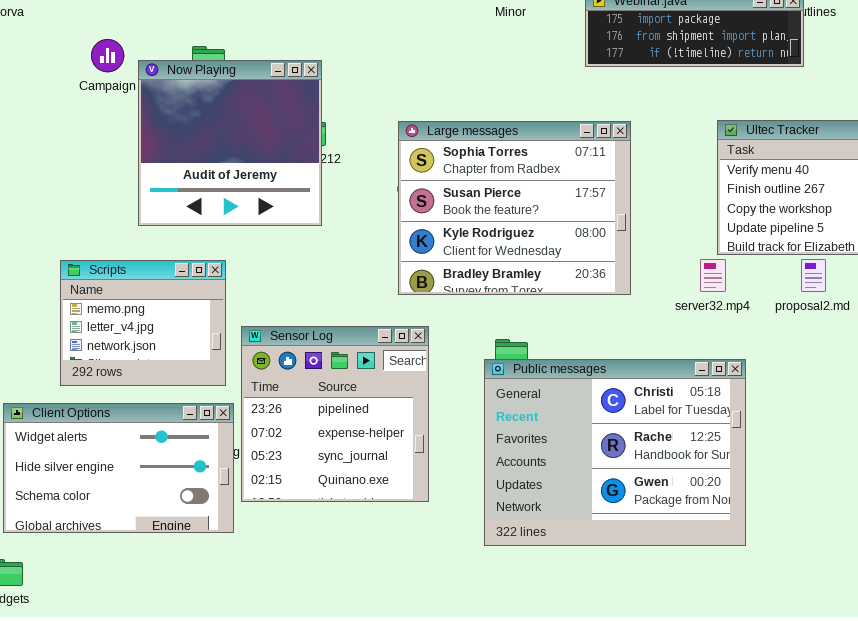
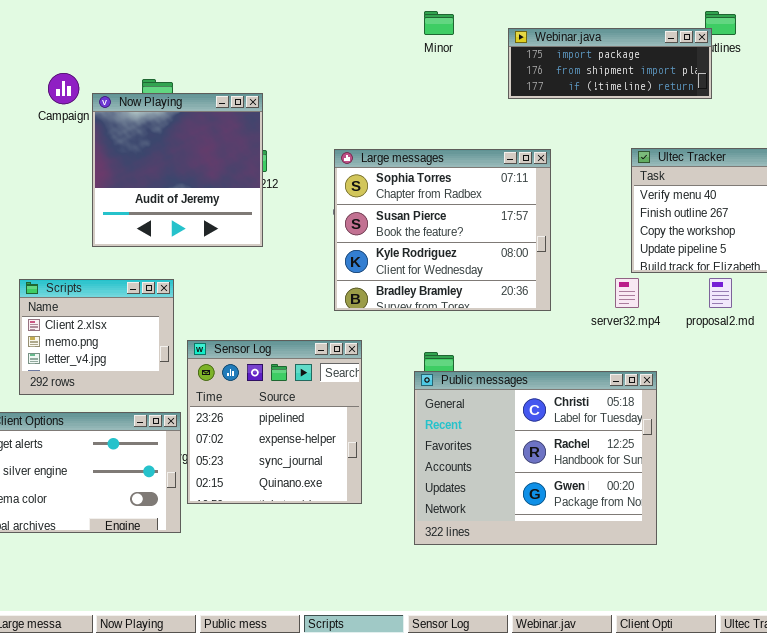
Scripts: [60,260,226,386] -> [19,279,174,395], scrolled up 1 row

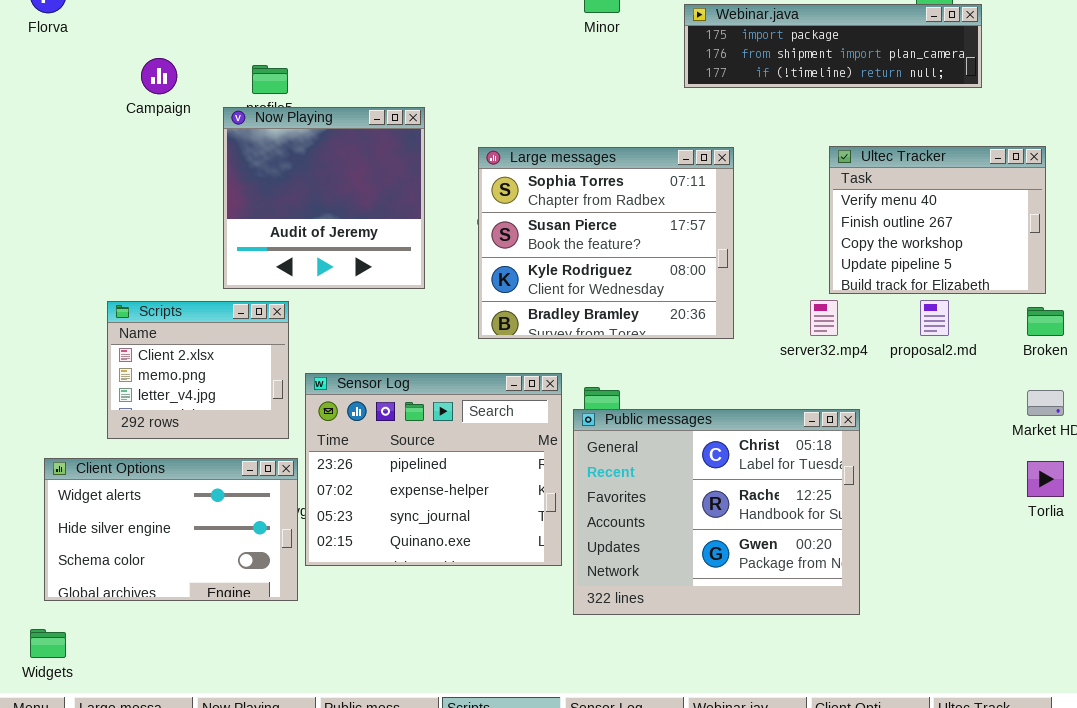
Webinar.java: [508,28,712,99] -> [684,4,982,88], resized
Now Playing: [92,93,263,247] -> [223,107,425,289], moved
Sensor Log: [187,340,362,504] -> [305,373,562,566], resized

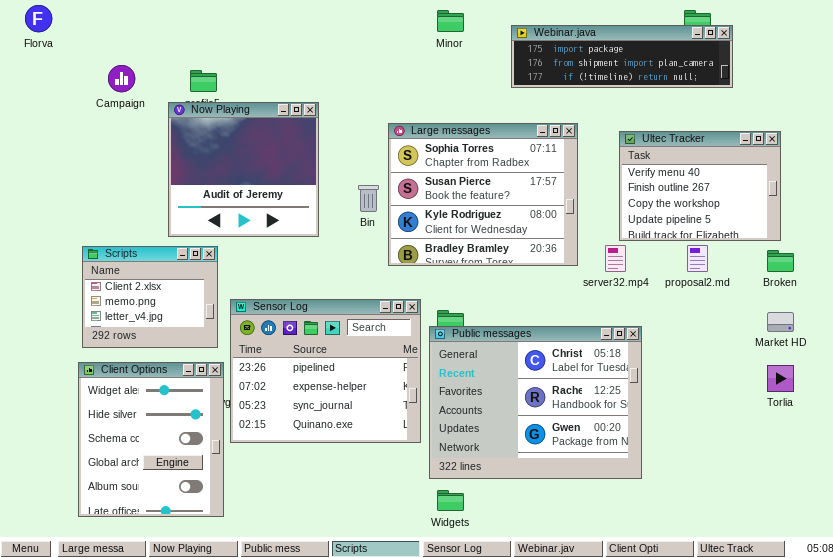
Large messages: [478,147,734,339] -> [388,123,578,266], moved
Client Options: [44,458,298,601] -> [78,362,224,517], resized
Widgets: [30,629,66,658] -> [437,490,464,511], moved

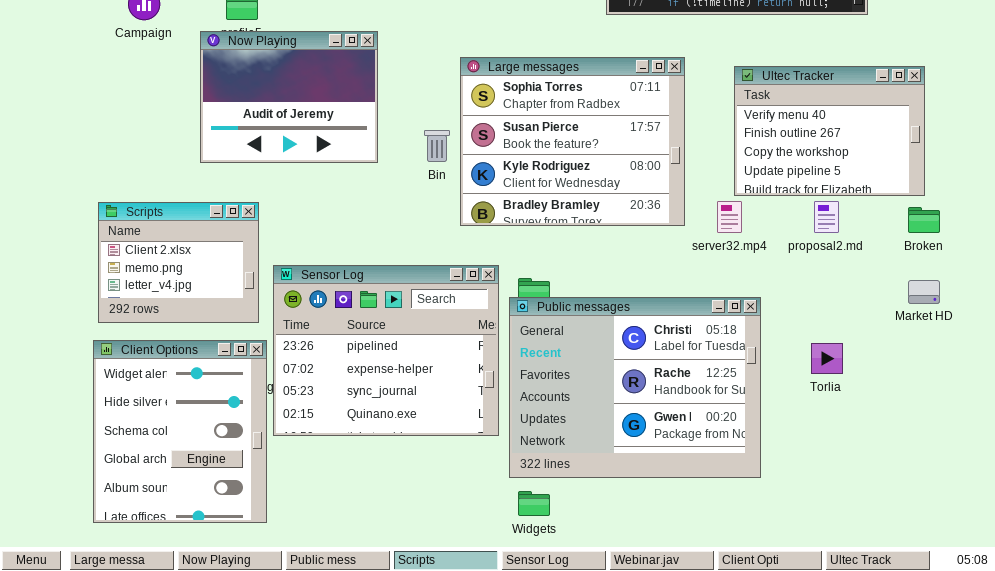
Now Playing: [168,102,319,237] -> [200,31,378,163], resized
Torlia: [767,365,794,392] -> [811,343,843,374], moved

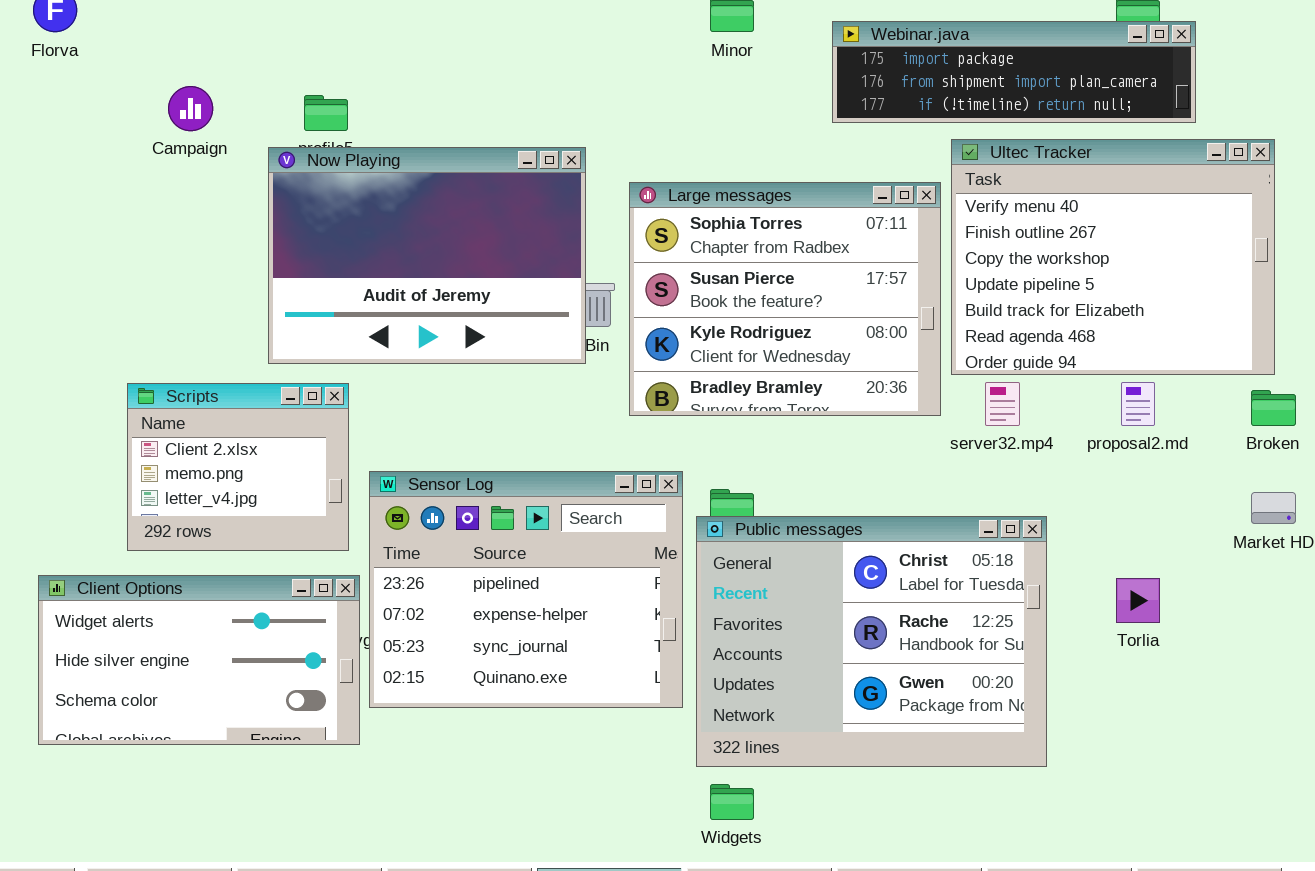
Now Playing: [200,31,378,163] -> [268,147,586,364], resized
Ultec Tracker: [734,66,925,196] -> [951,139,1275,375], resized
Client Options: [93,340,267,523] -> [38,575,360,745], resized

